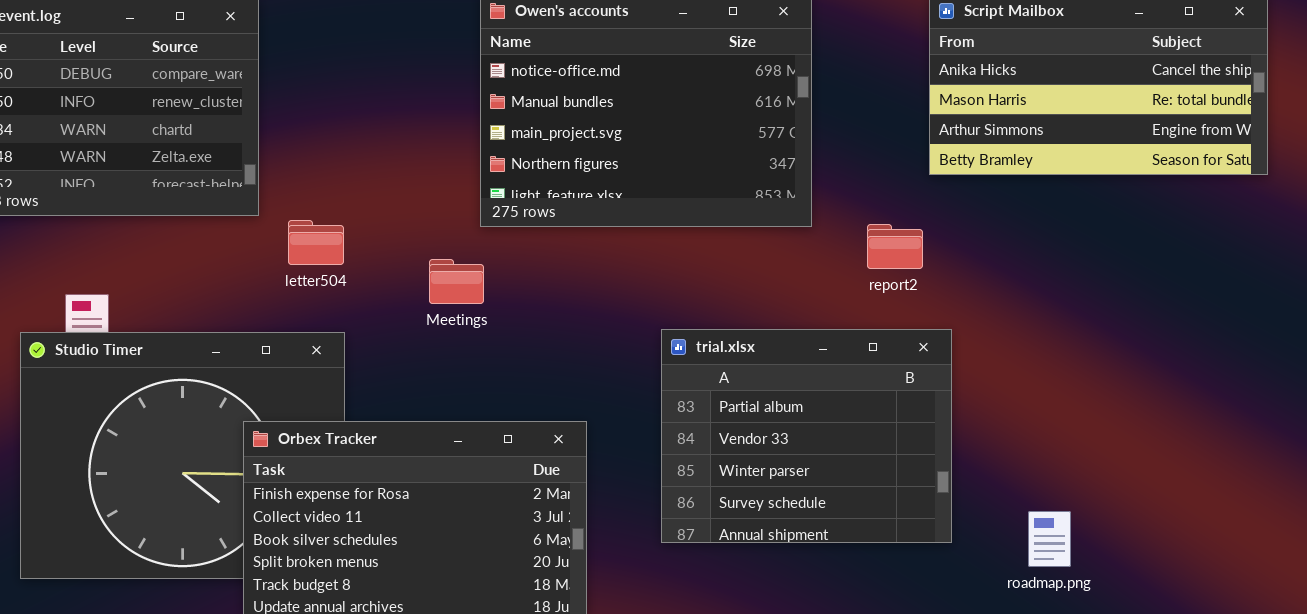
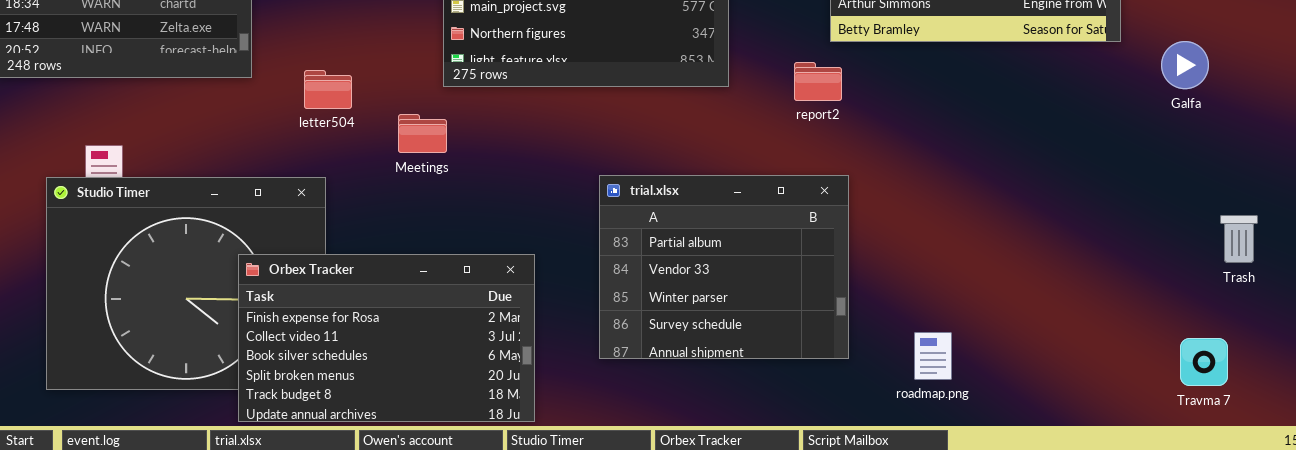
letter504: [288,220,344,265] -> [304,70,352,109], moved
report2: [867,224,923,269] -> [794,62,842,101], moved

